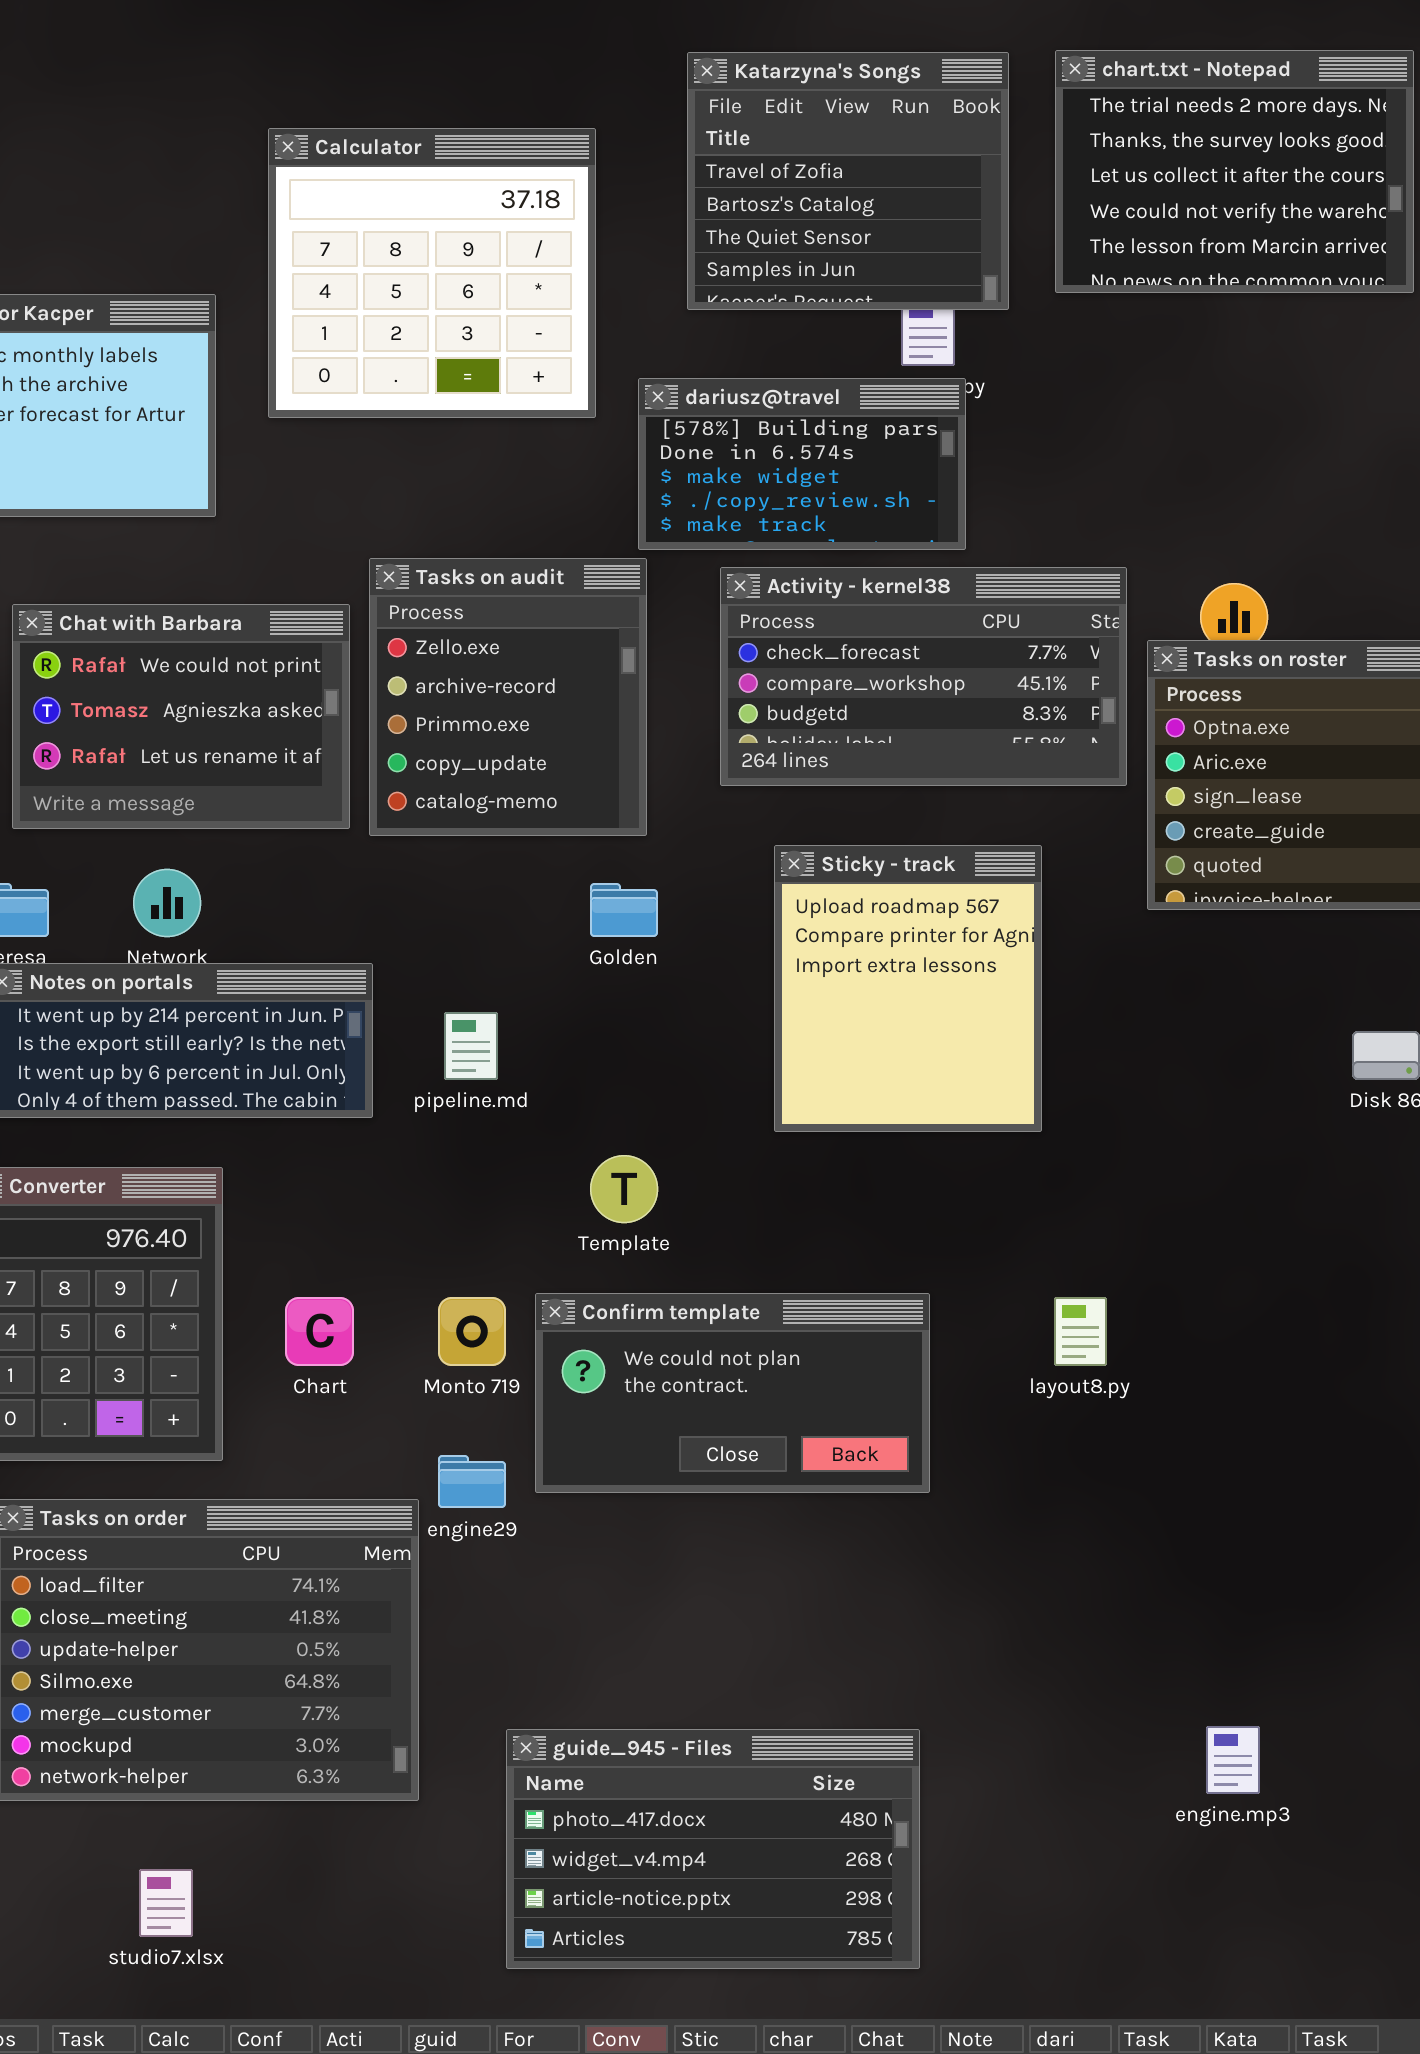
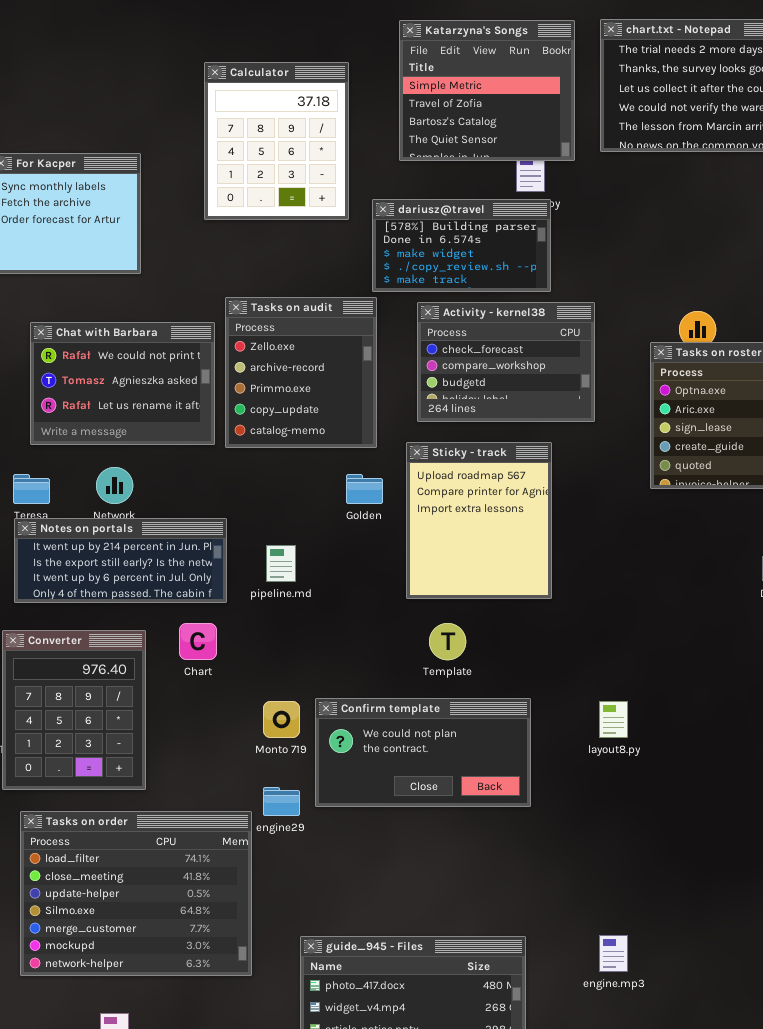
Katarzyna's Songs: [687,52,1009,310] -> [399,20,575,161], scrolled up 1 row
Calculator: [268,128,596,418] -> [204,62,349,220], resized
Activity - kernel38: [720,567,1127,786] -> [417,302,595,422], resized
Sticky - track: [774,845,1042,1132] -> [406,442,552,599], moved
Template: [590,1155,658,1223] -> [429,623,466,660], moved
Chart: [285,1297,354,1366] -> [179,623,217,660], moved
engine.mp3: [1206,1726,1260,1794] -> [599,935,628,972], moved

